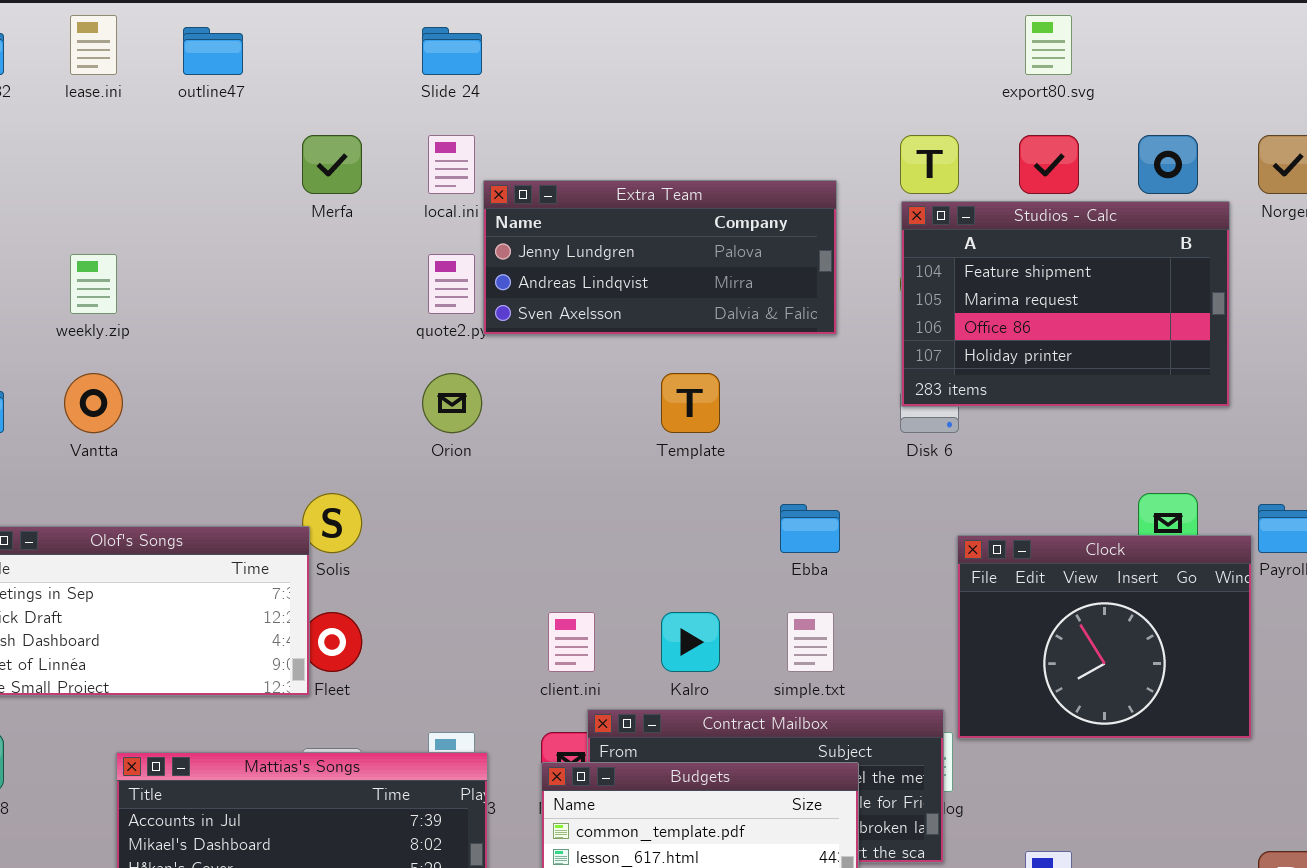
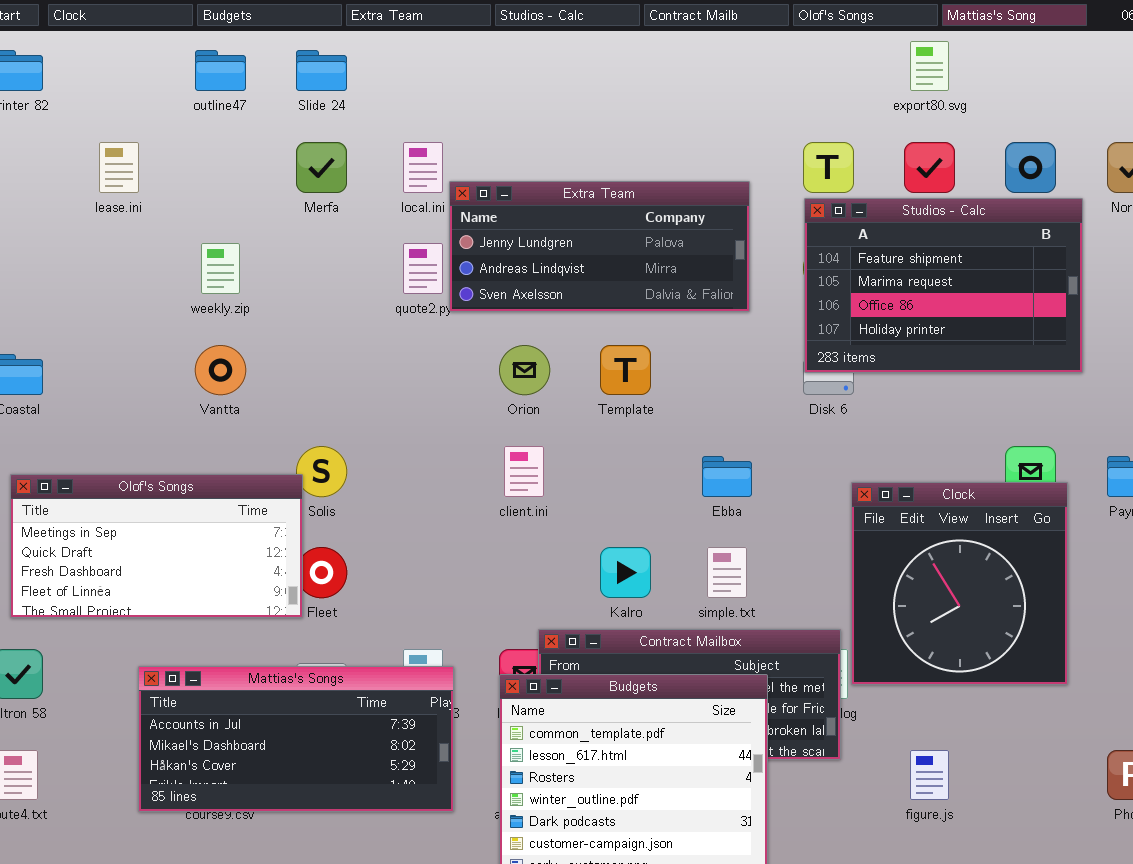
lease.ini: [70,15,117,75] -> [99,142,139,193], moved
Slide 24: [422,27,482,75] -> [296,50,347,91], moved
weekly.zip: [70,254,117,314] -> [201,243,240,294], moved
Vantta: [64,373,123,433] -> [195,345,246,395], moved
Orion: [422,373,482,433] -> [499,345,550,395], moved
Clock: [957,535,1252,739] -> [851,482,1068,685], resized
client.ini: [548,612,595,672] -> [504,446,544,497], moved

